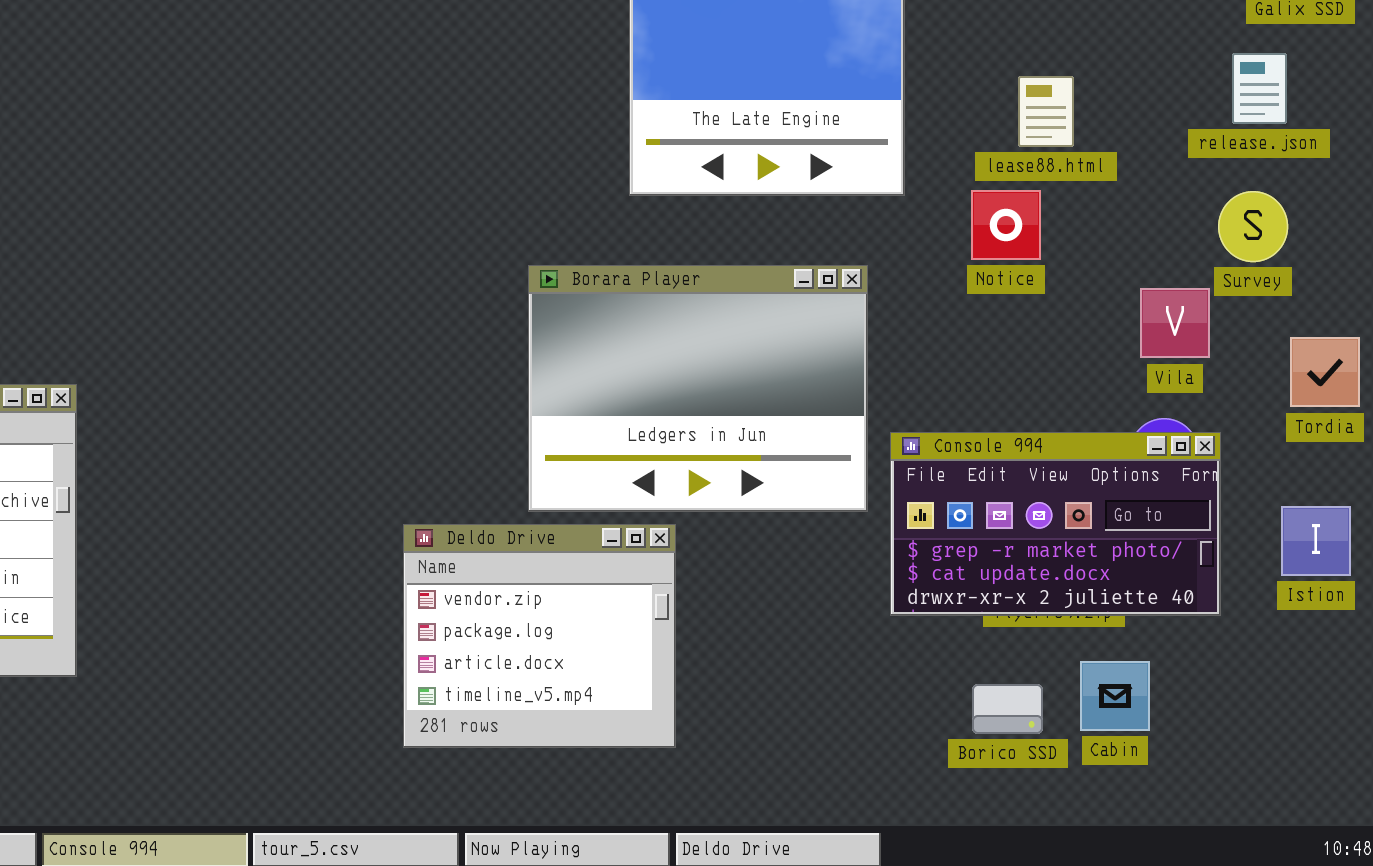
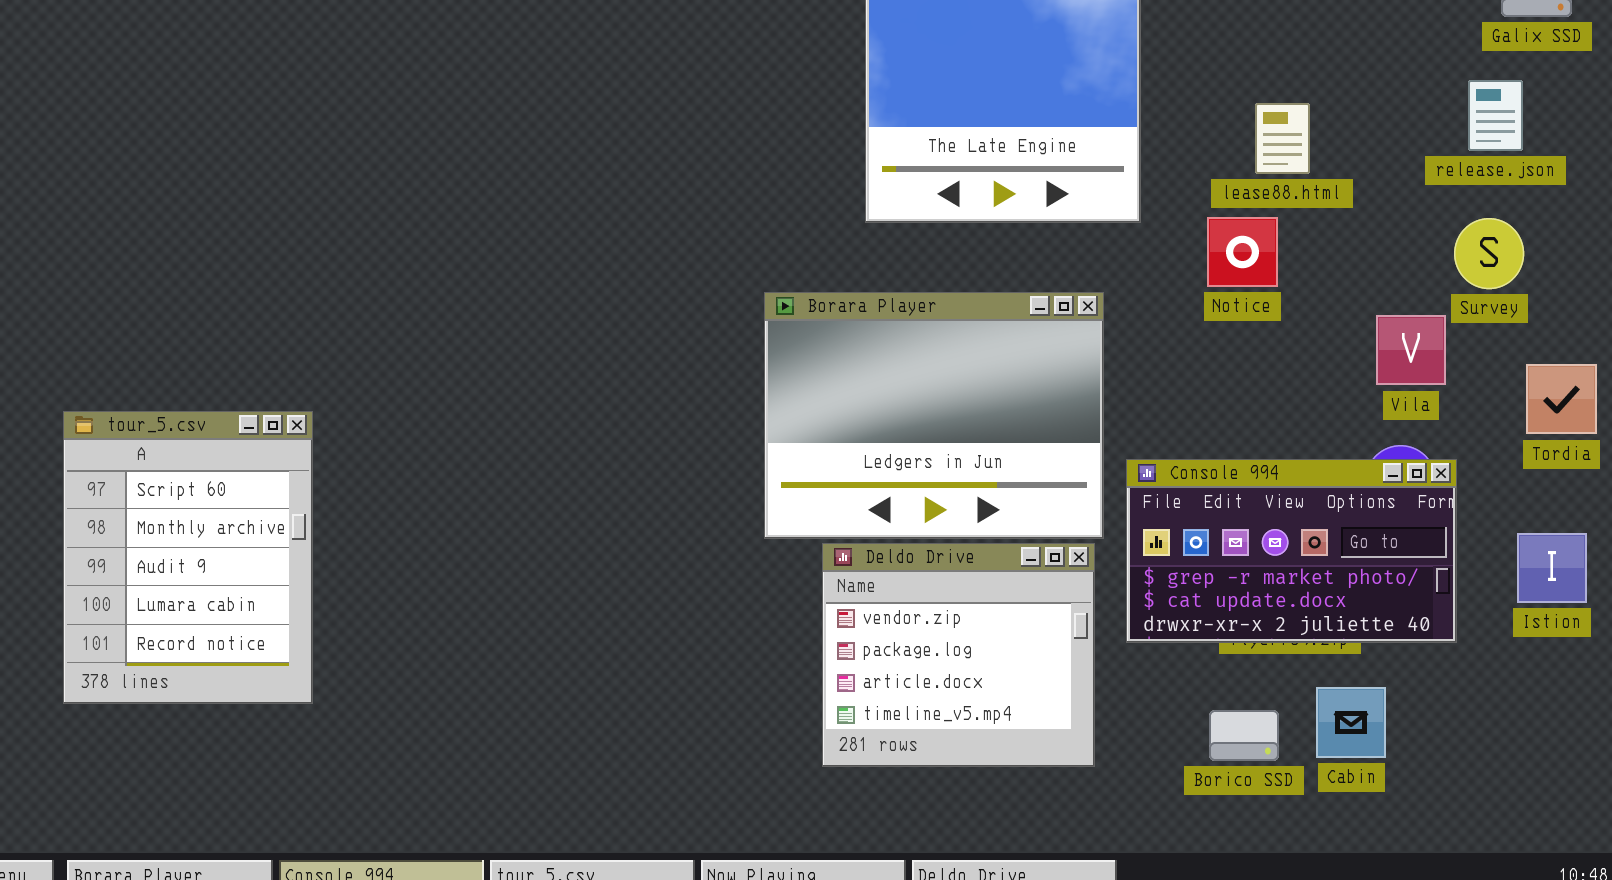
Deldo Drive: [403,524,676,748] -> [822,543,1095,767], moved

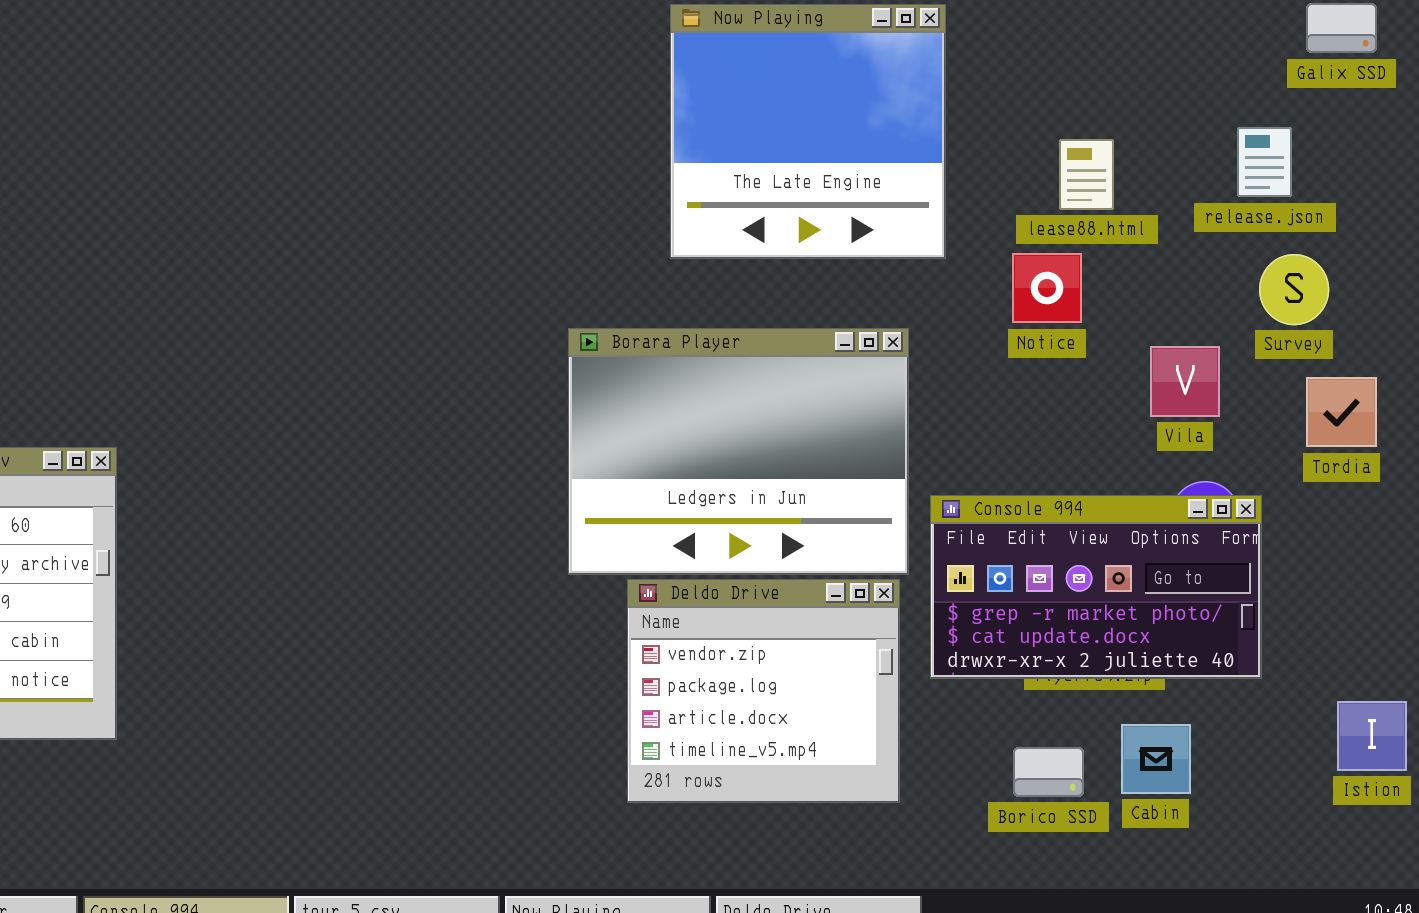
release.json: [1468,80,1523,151] -> [1237,127,1292,197], moved
Vila: [1376,315,1446,385] -> [1150,346,1220,417], moved
Tordia: [1526,364,1597,434] -> [1306,377,1377,447], moved
Istion: [1517,533,1587,603] -> [1337,701,1407,771], moved

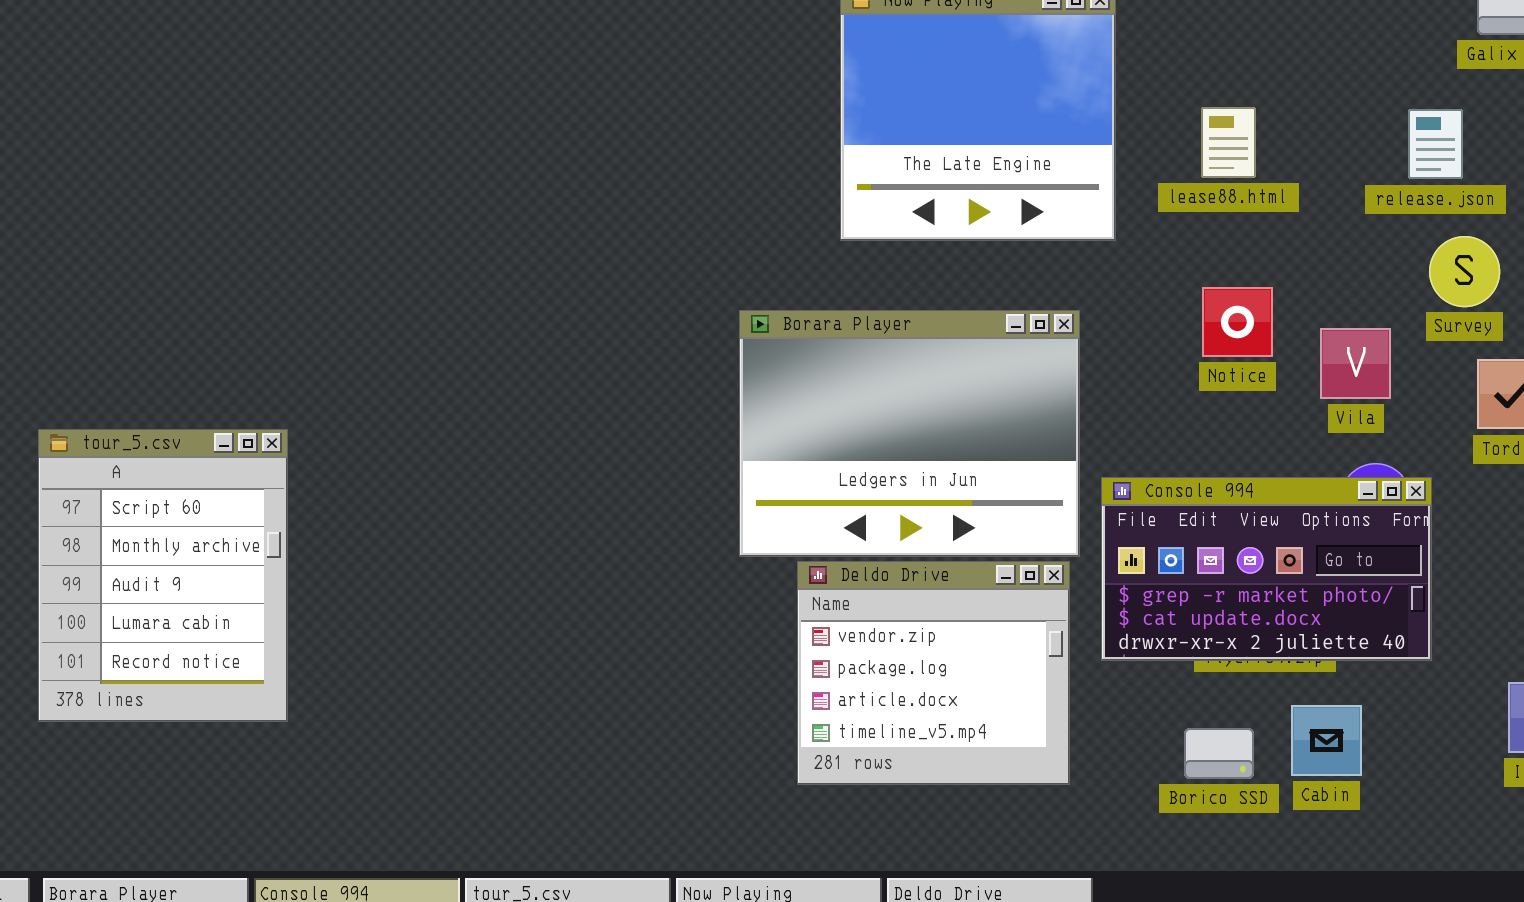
lease88.html: [1059,139,1114,210] -> [1201,107,1256,178], moved
Notice: [1012,253,1082,323] -> [1202,287,1273,357], moved

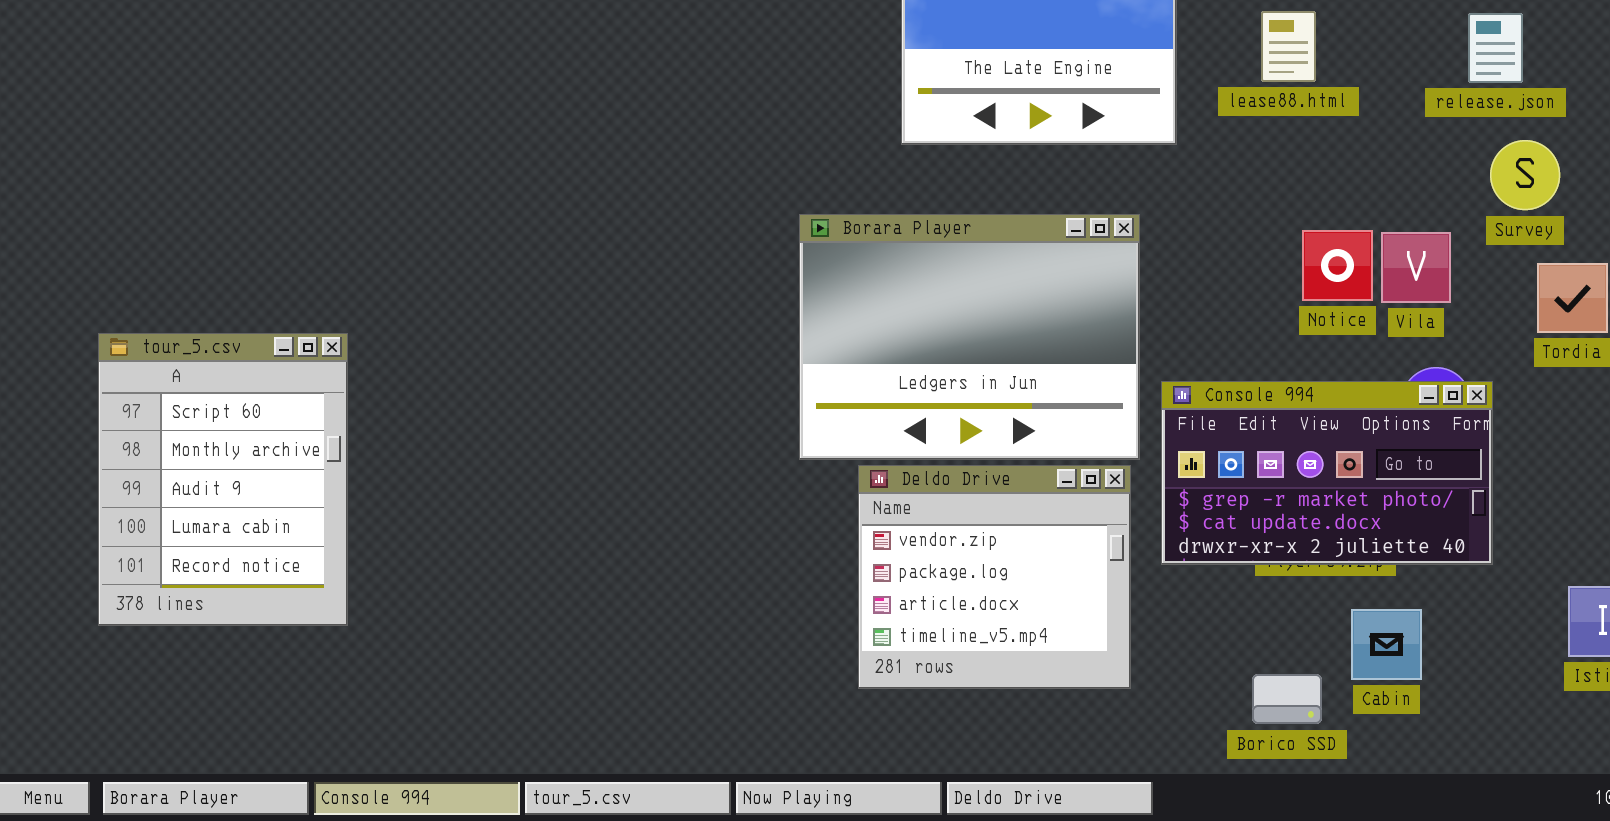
Notice: [1202,287,1273,357] -> [1302,230,1373,301], moved
Borico SSD: [1184,728,1254,779] -> [1252,674,1322,724], moved

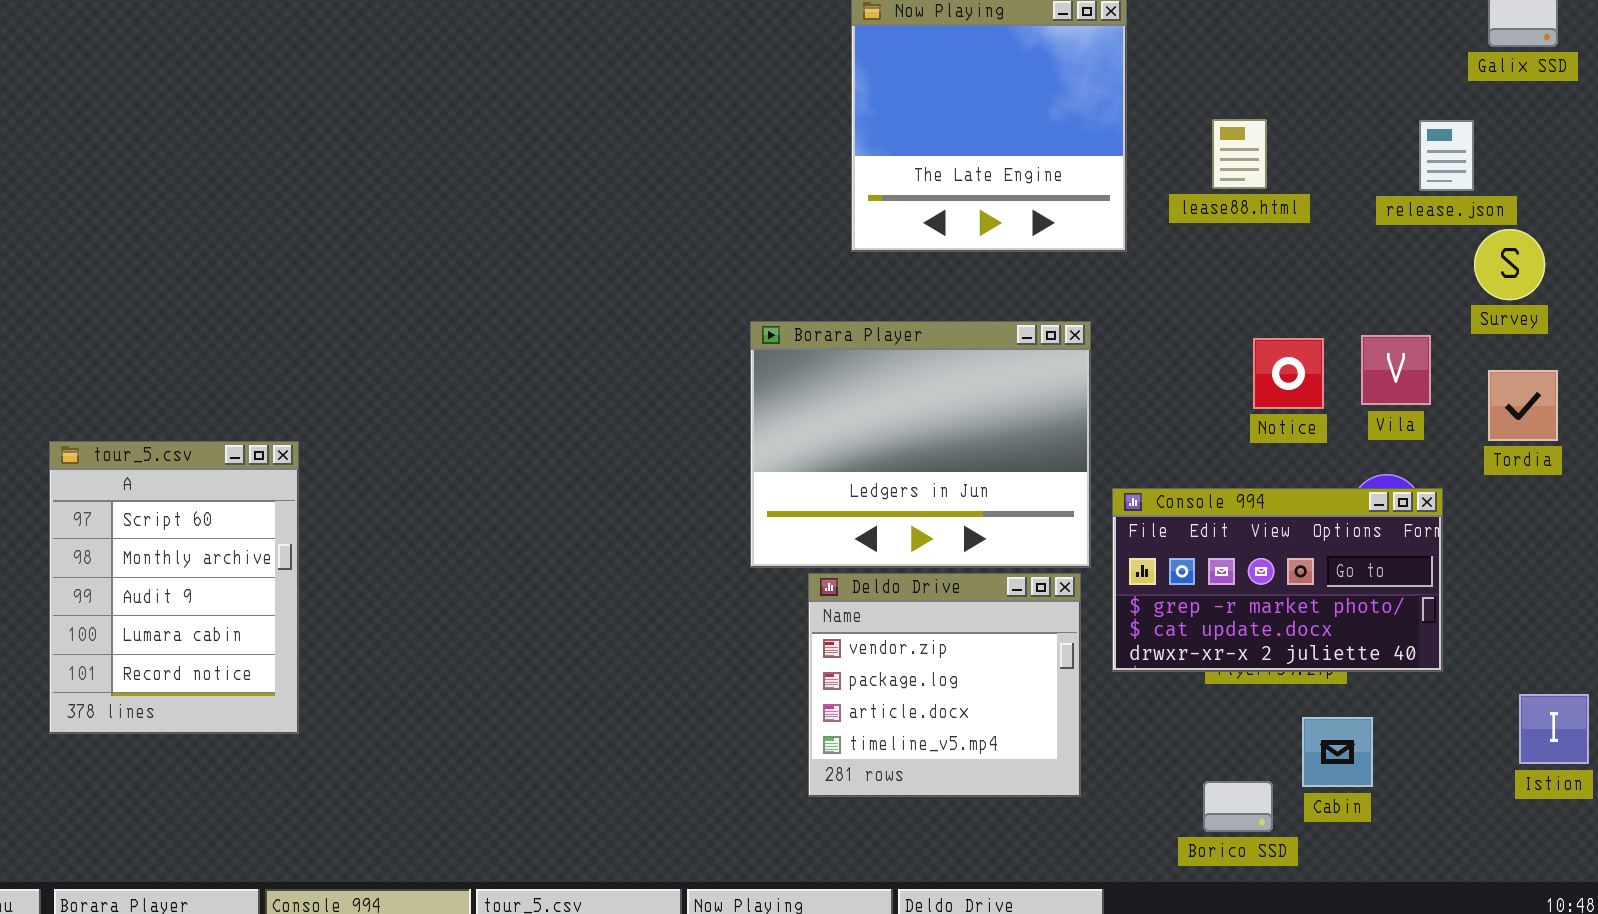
Survey: [1490,140,1560,210] -> [1474,229,1545,300], moved
Vila: [1381,232,1451,303] -> [1361,335,1431,405], moved

